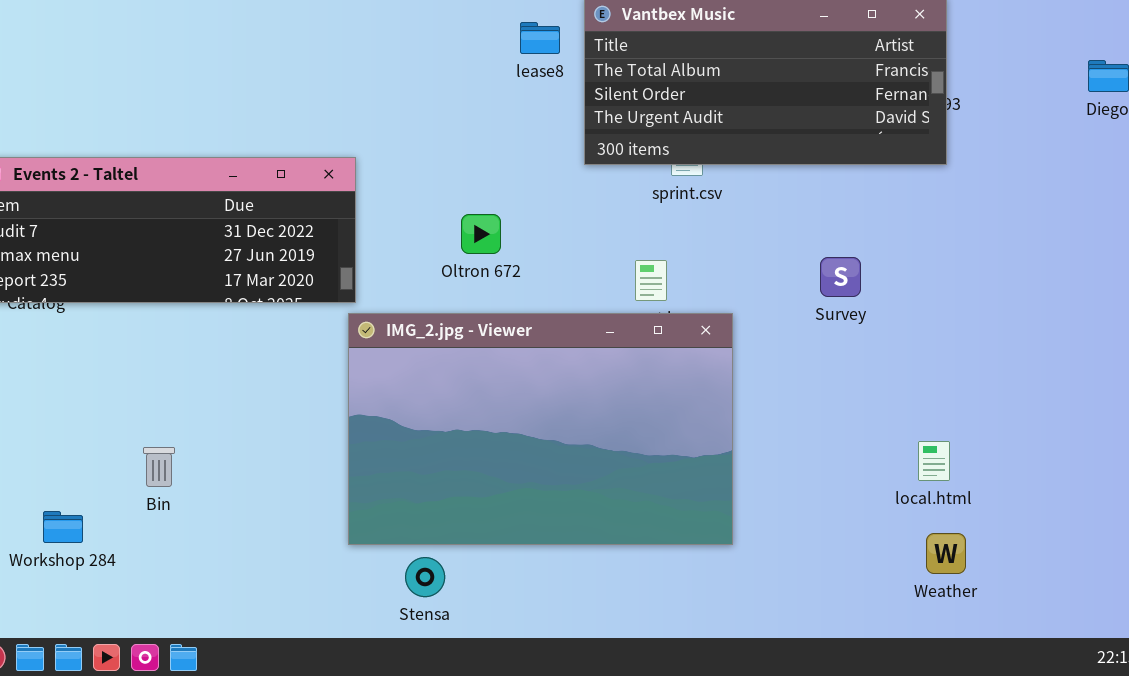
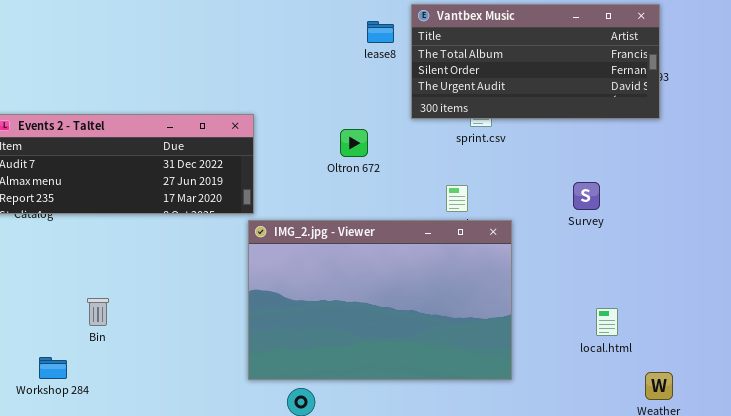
Oltron 672: [461,214,501,254] -> [340,129,368,157], moved
local.html: [918,441,950,481] -> [596,308,618,336], moved
Bin: [143,447,175,487] -> [87,298,109,326], moved

